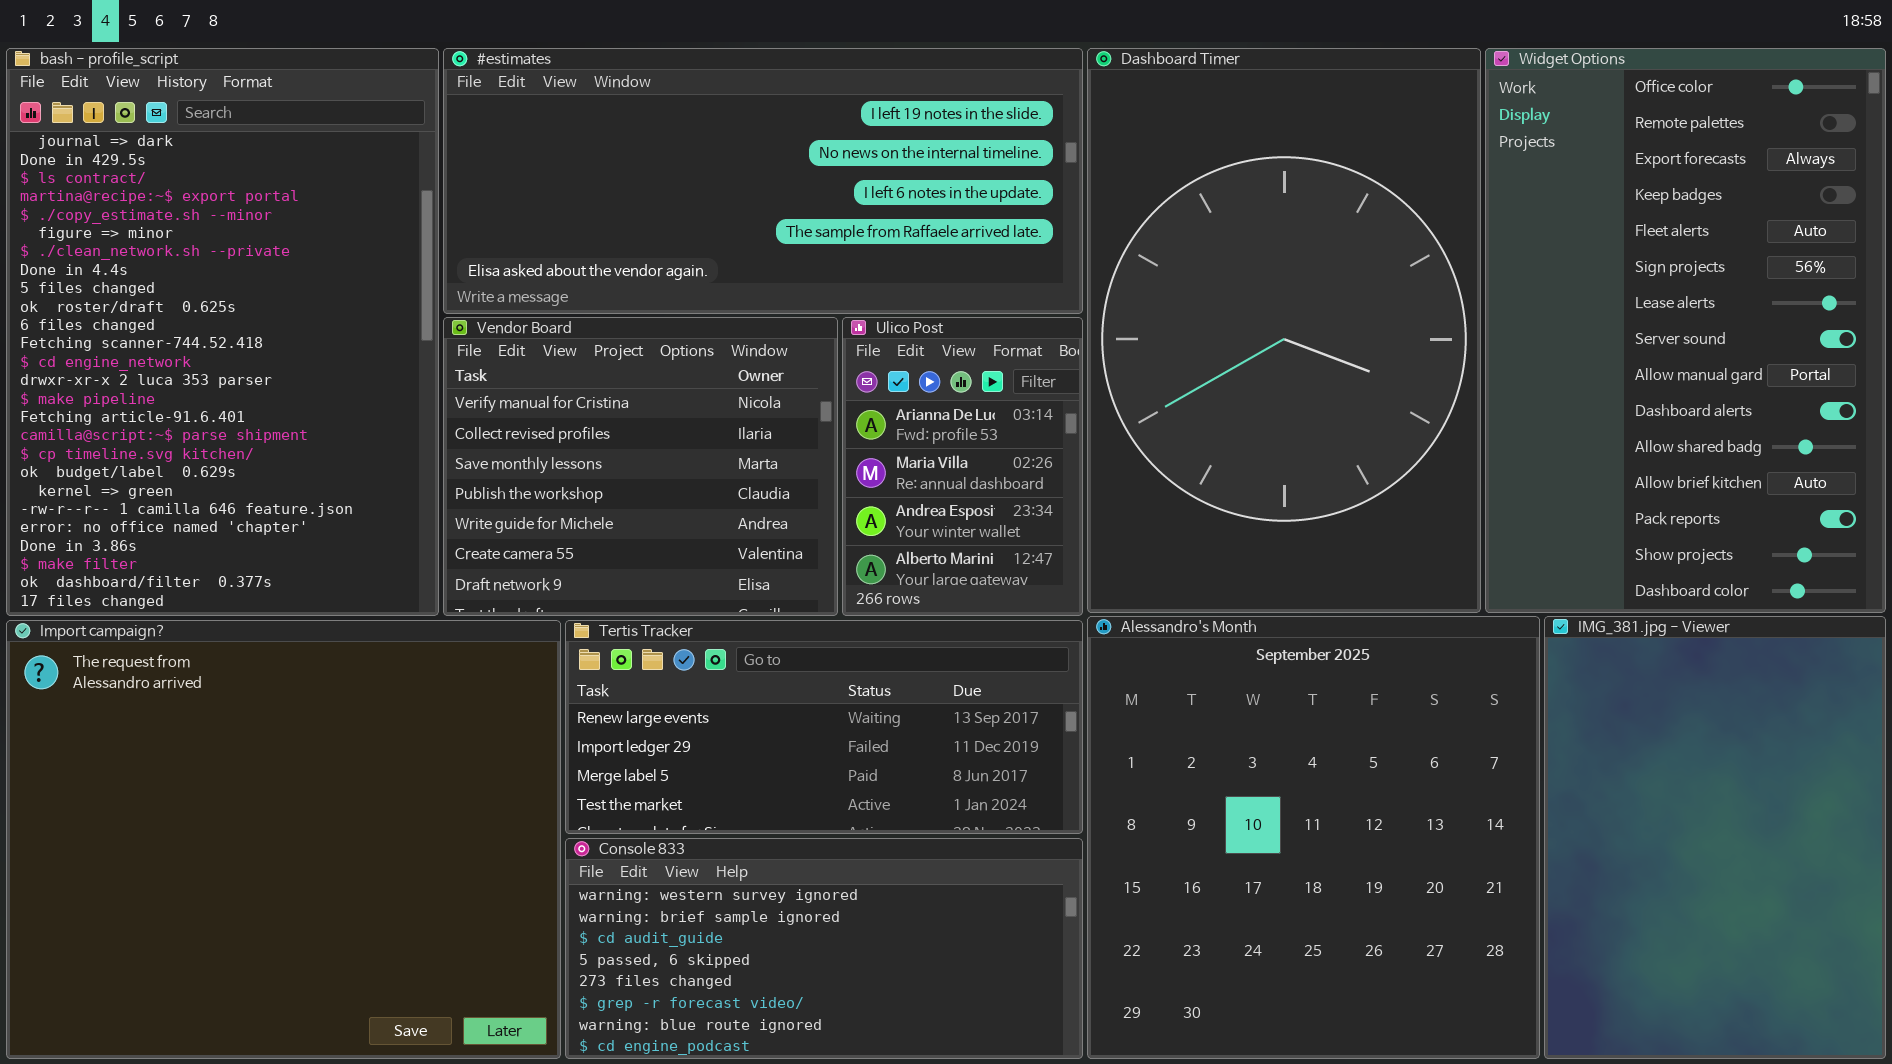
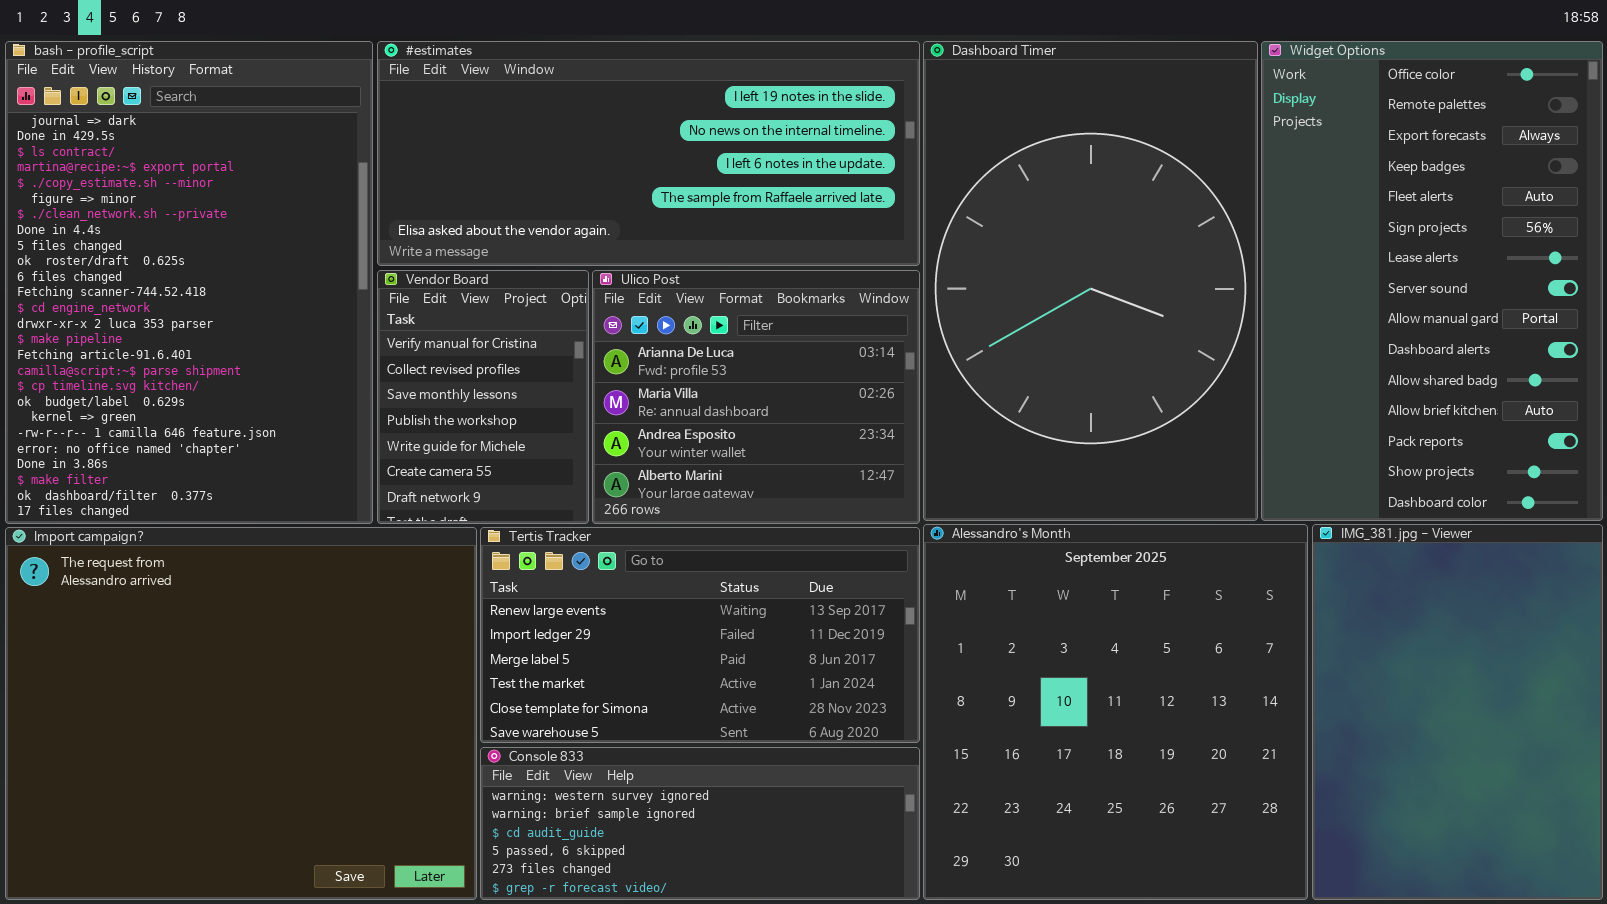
Vendor Board: [443,317,838,616] -> [377,270,589,524], resized
Ulico Post: [842,317,1083,616] -> [592,270,920,524], resized
Tertis Tracker: [565,620,1083,834] -> [480,527,920,743], resized
Console 833: [565,838,1083,1059] -> [480,747,920,900], resized

